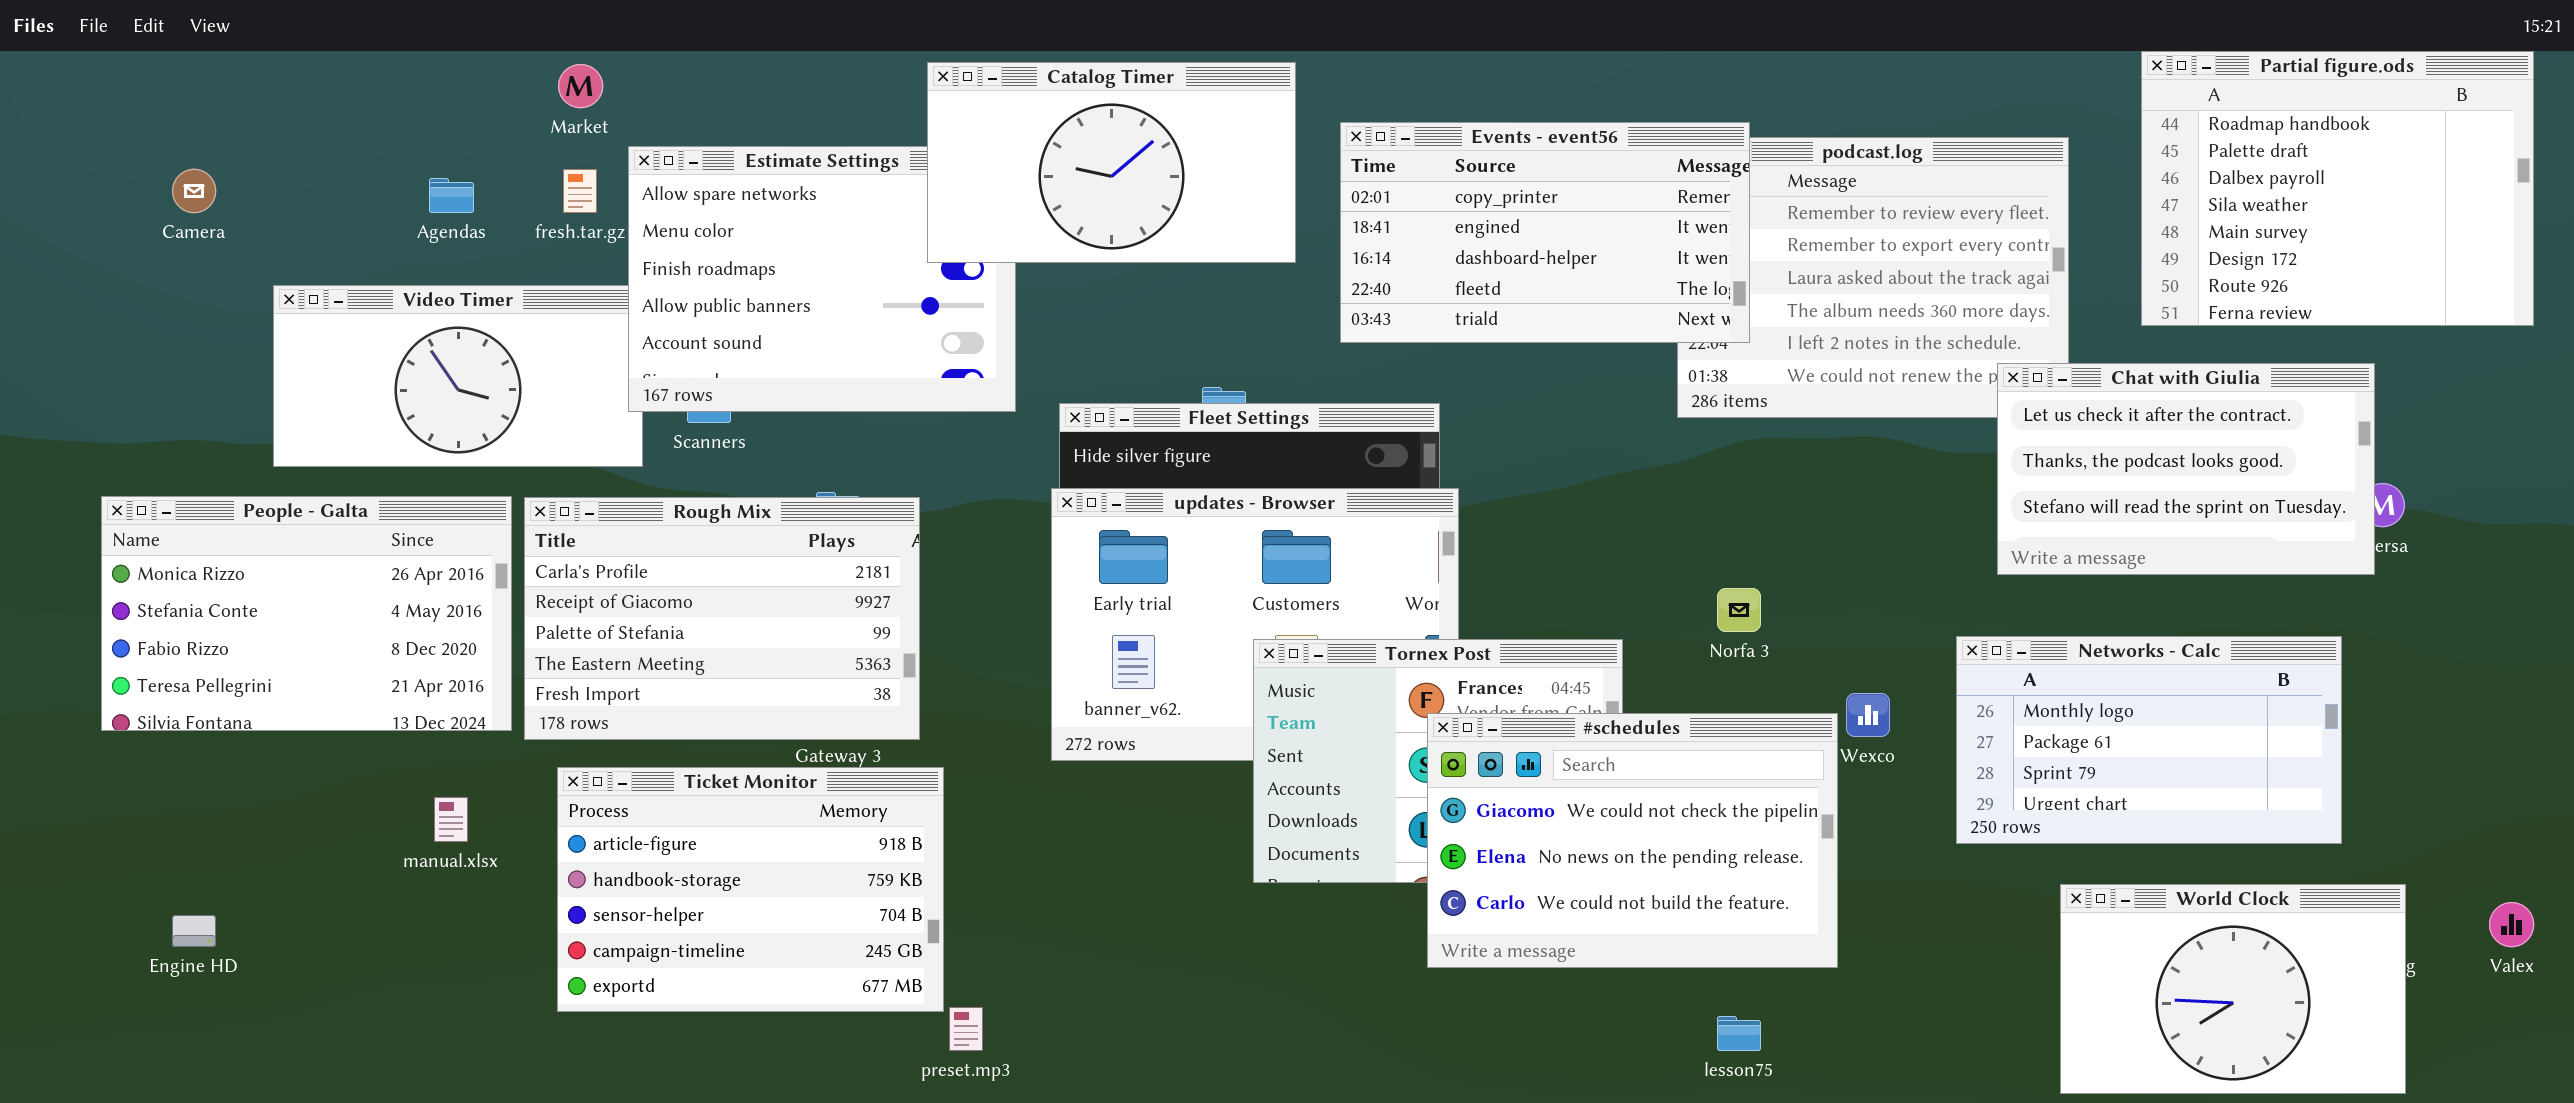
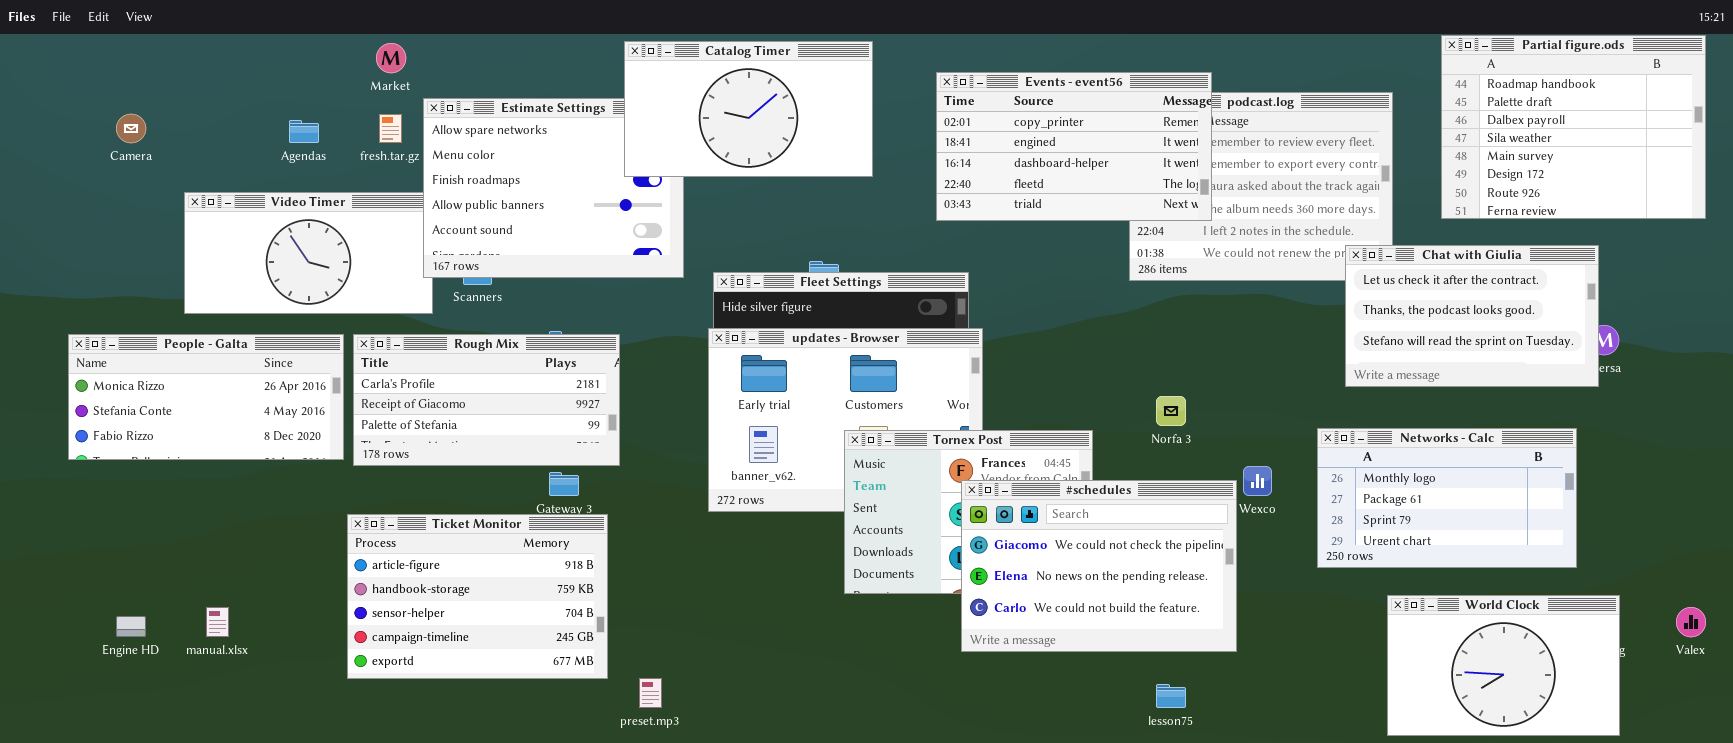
Events - event56: [1340,122,1750,343] -> [936,72,1212,221], moved
People - Galta: [101,496,512,731] -> [68,334,344,460], resized
Rough Mix: [524,497,920,740] -> [353,334,620,466], resized
Ticket Monitor: [557,767,944,1012] -> [347,514,608,679], moved
manual.xlsx: [434,797,468,842] -> [206,607,229,637], moved

